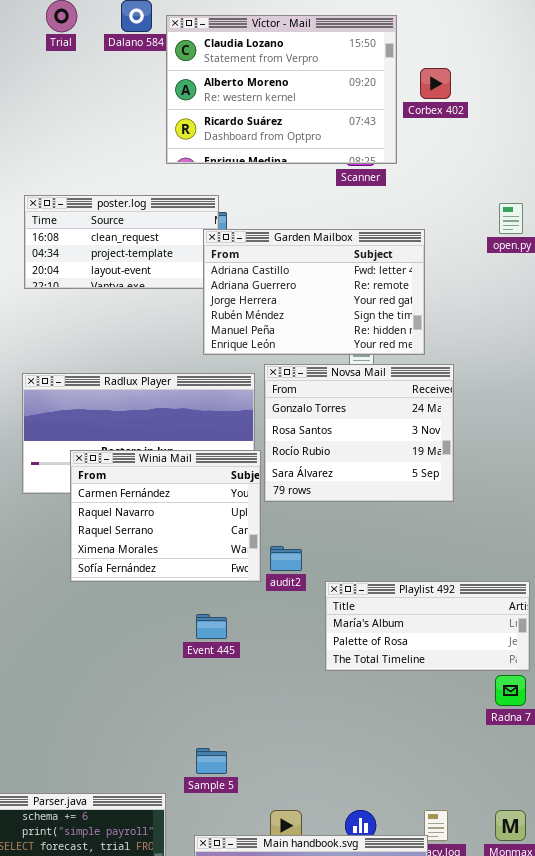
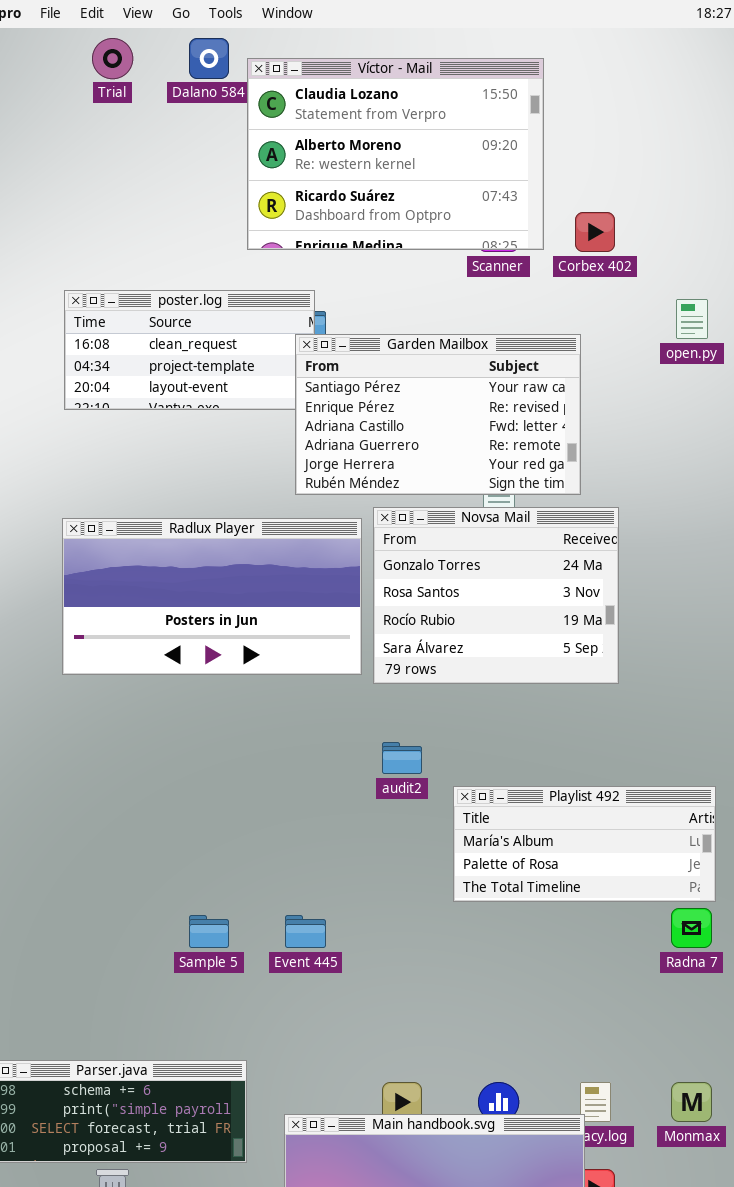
Corbex 402: [420,68,451,99] -> [575,212,615,252], moved
Garden Mailbox: [203,229,425,355] -> [295,334,581,495], scrolled up 2 rows
Winia Mail: [70,450,261,582] -> none, closed
Event 445: [196,614,227,639] -> [285,915,326,948], moved
Sample 5: [196,748,227,774] -> [189,915,229,948], moved

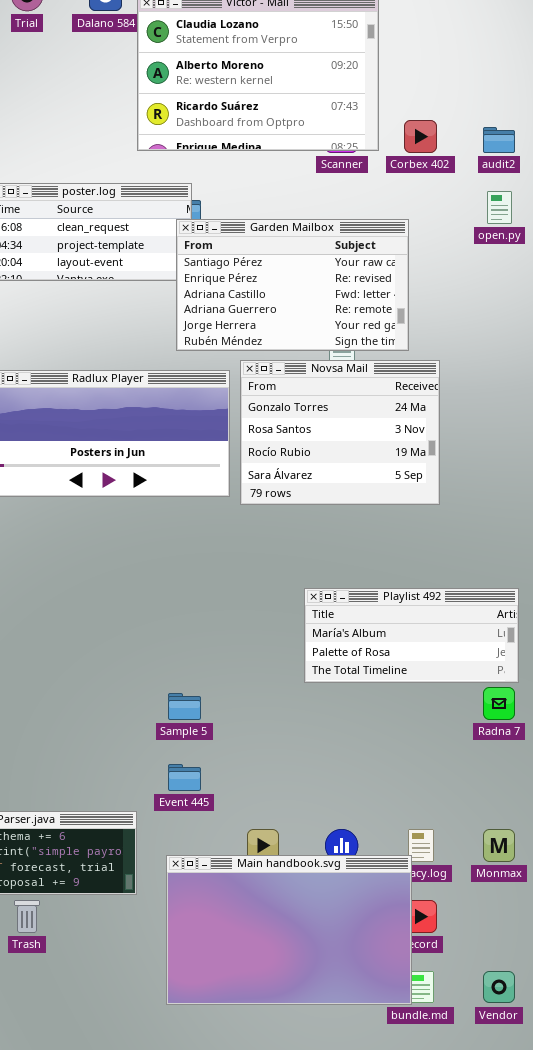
audit2: [382,742,422,774] -> [483,127,515,153], moved
Sample 5: [189,915,229,948] -> [168,693,201,720], moved
Event 445: [285,915,326,948] -> [168,764,201,791], moved

